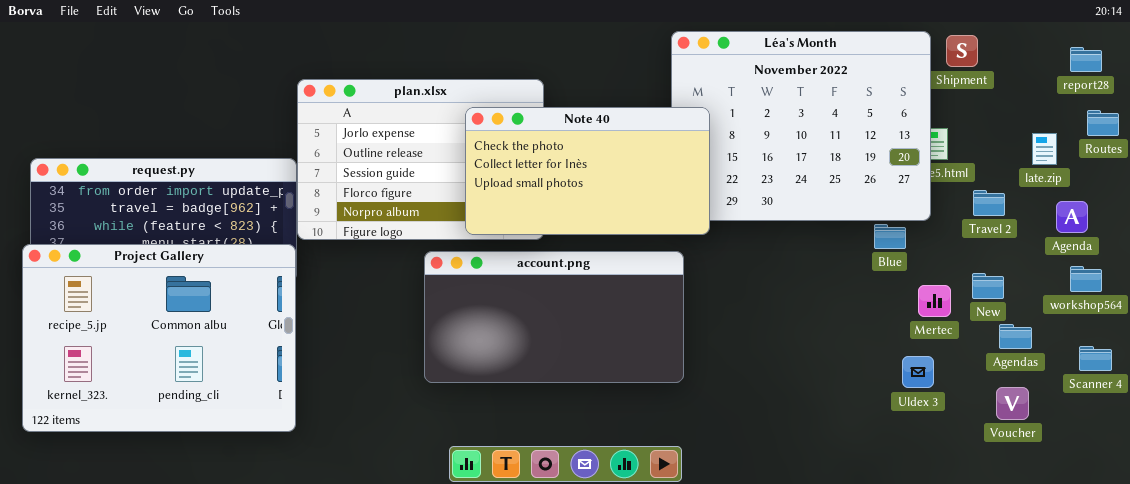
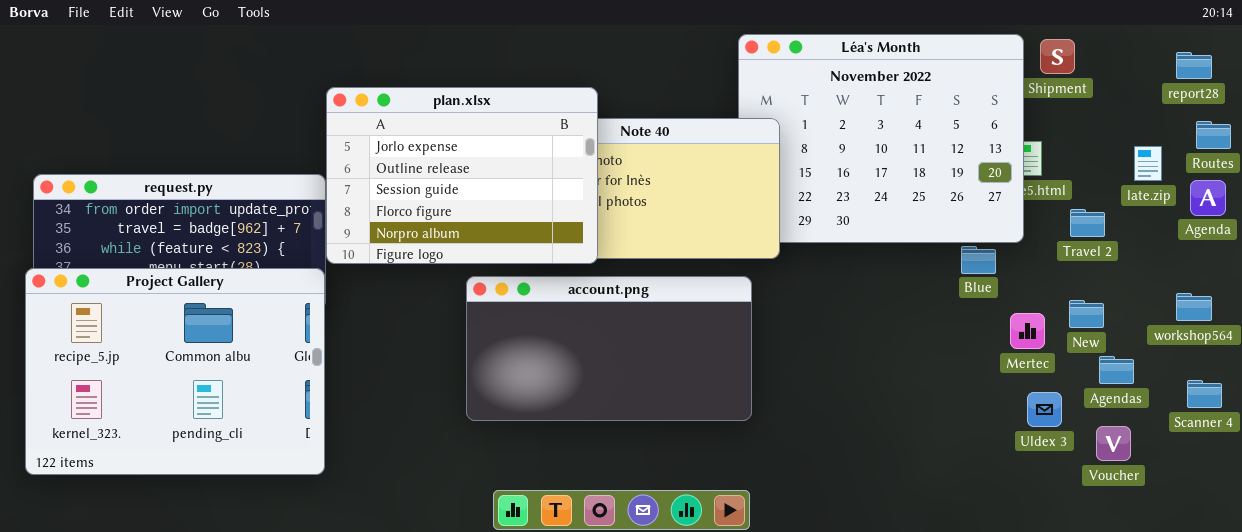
plan.xlsx: [297,79,544,240] -> [326,87,598,264], raised
Agenda: [1056,201,1088,233] -> [1190,180,1226,216], moved
Uldex 3: [902,356,934,388] -> [1027,392,1062,427], moved

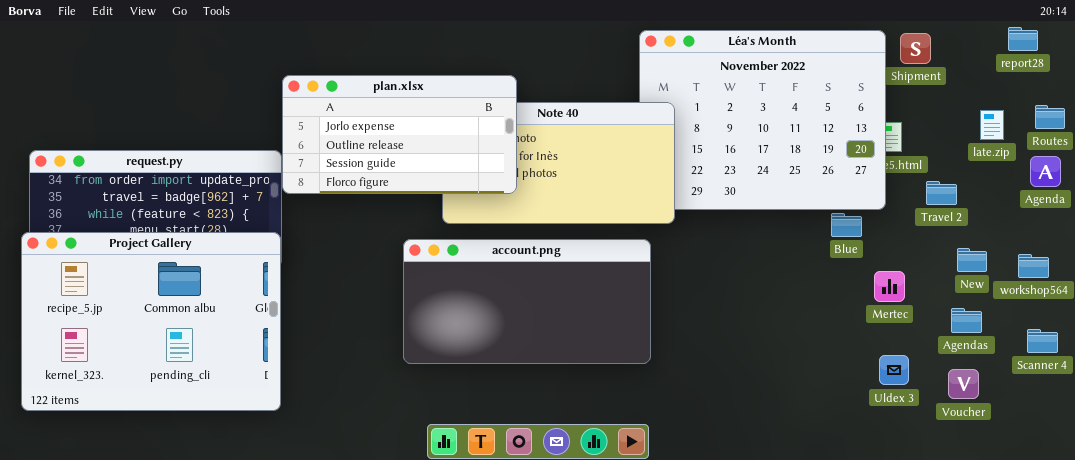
report28: [1176,52,1212,79] -> [1008,27,1038,51], moved
plan.xlsx: [326,87,598,264] -> [282,75,517,194], resized
late.zip: [1134,146,1162,181] -> [980,110,1004,140], moved
New: [1069,300,1104,328] -> [957,248,987,272], moved
Uldex 3: [1027,392,1062,427] -> [879,355,909,385], moved

